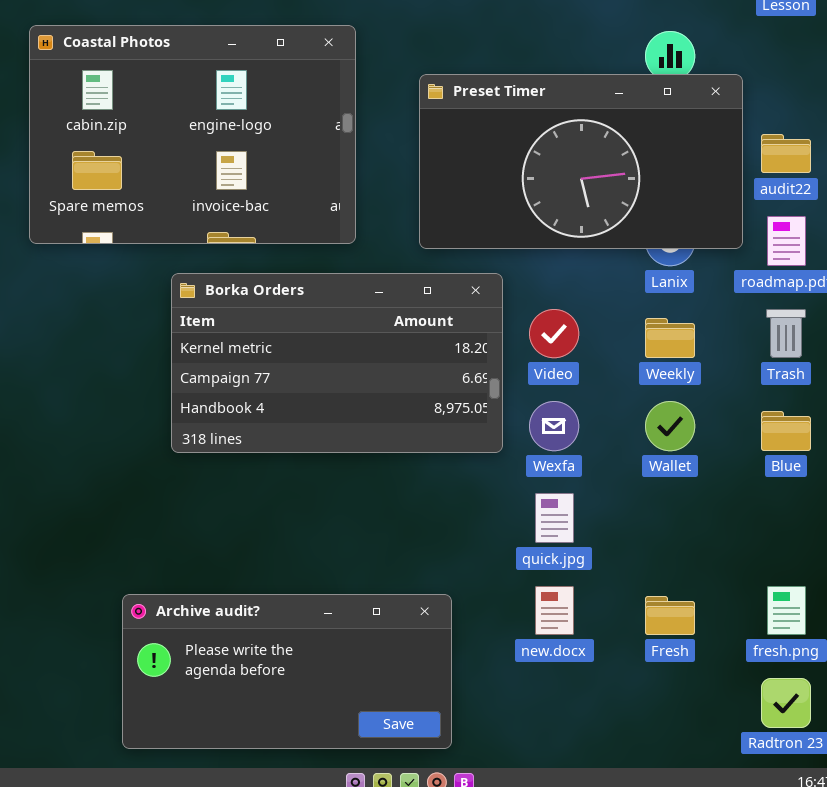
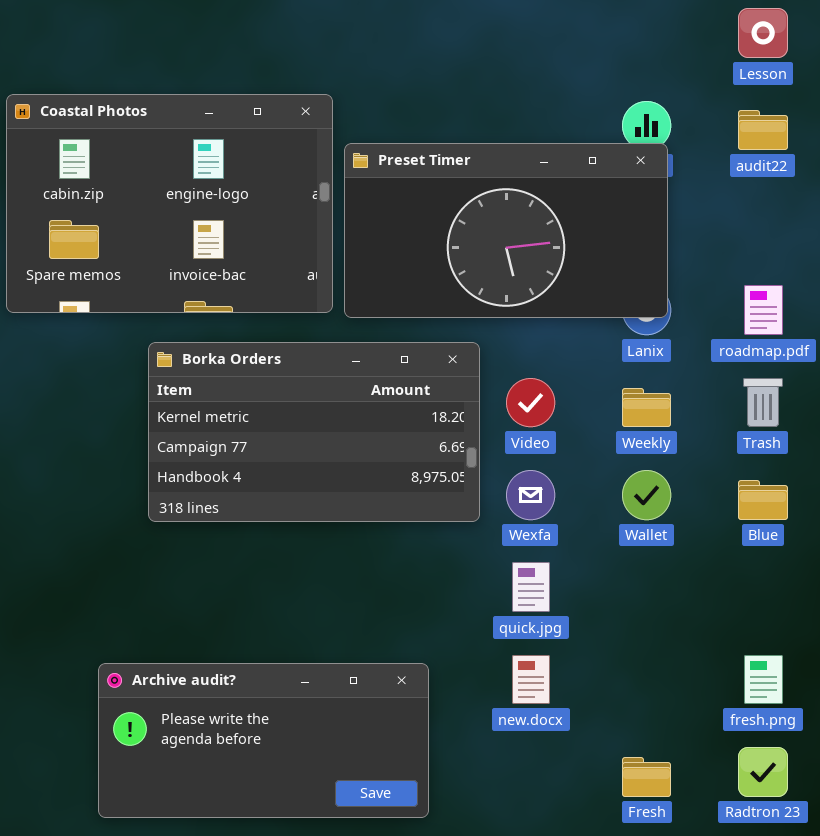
Preset Timer: [419,74,743,249] -> [344,143,668,318], moved
audit22: [761,134,811,173] -> [738,110,788,150], moved
Fresh: [645,596,695,635] -> [622,757,671,797], moved

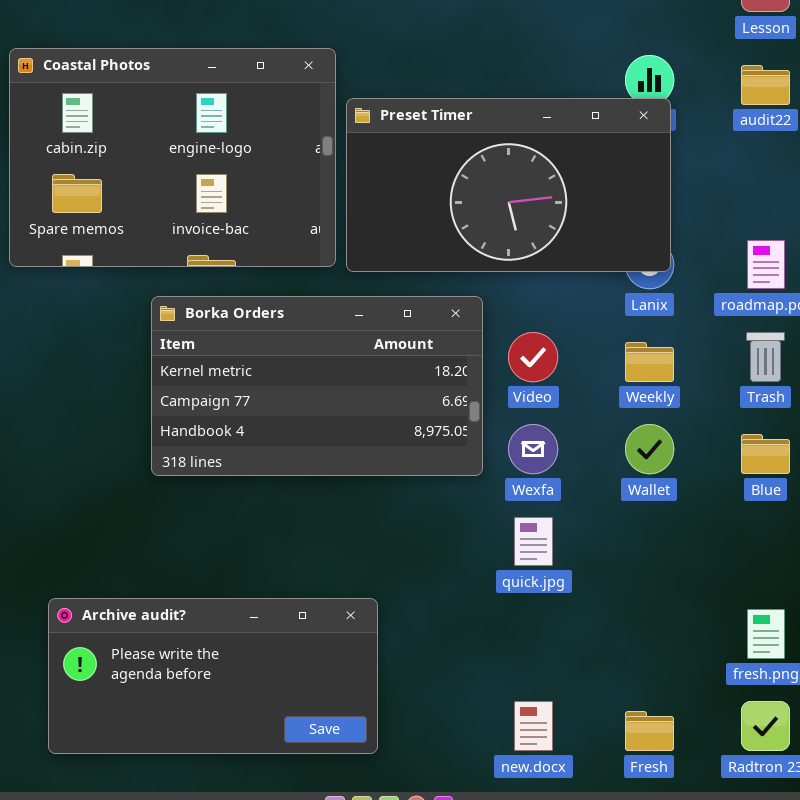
new.docx: [512,655,550,704] -> [514,701,553,751], moved
Archive audit?: [98,663,429,818] -> [48,598,378,754], moved

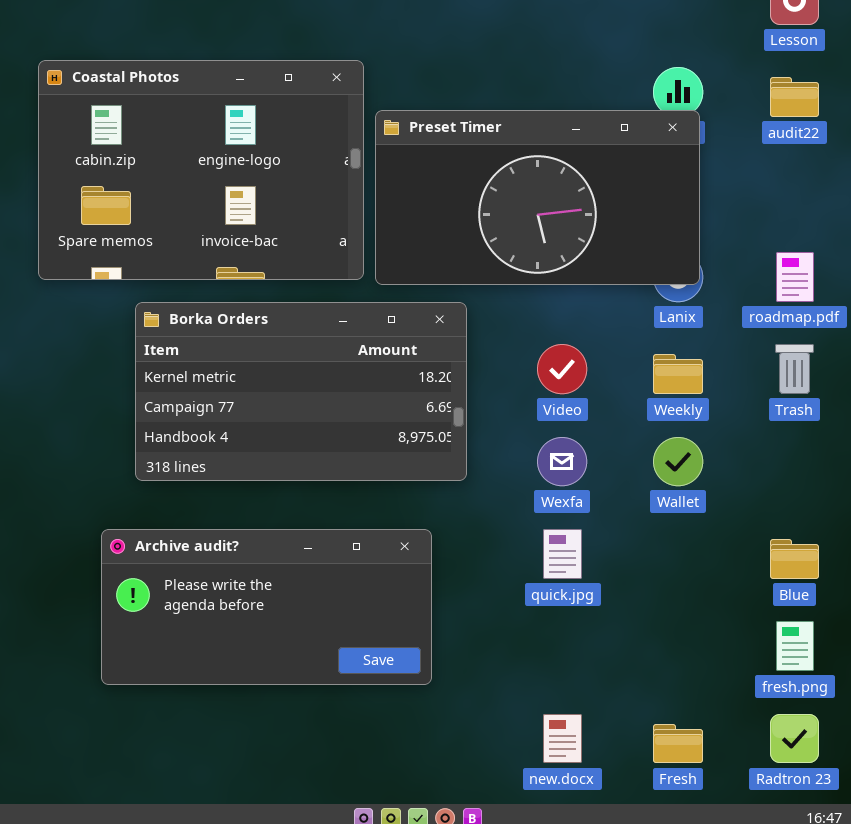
Borka Orders: [151,296,483,476] -> [135,302,467,481], moved
Blue: [741,434,790,474] -> [770,539,819,579], moved
Archive audit?: [48,598,378,754] -> [101,529,432,685], moved

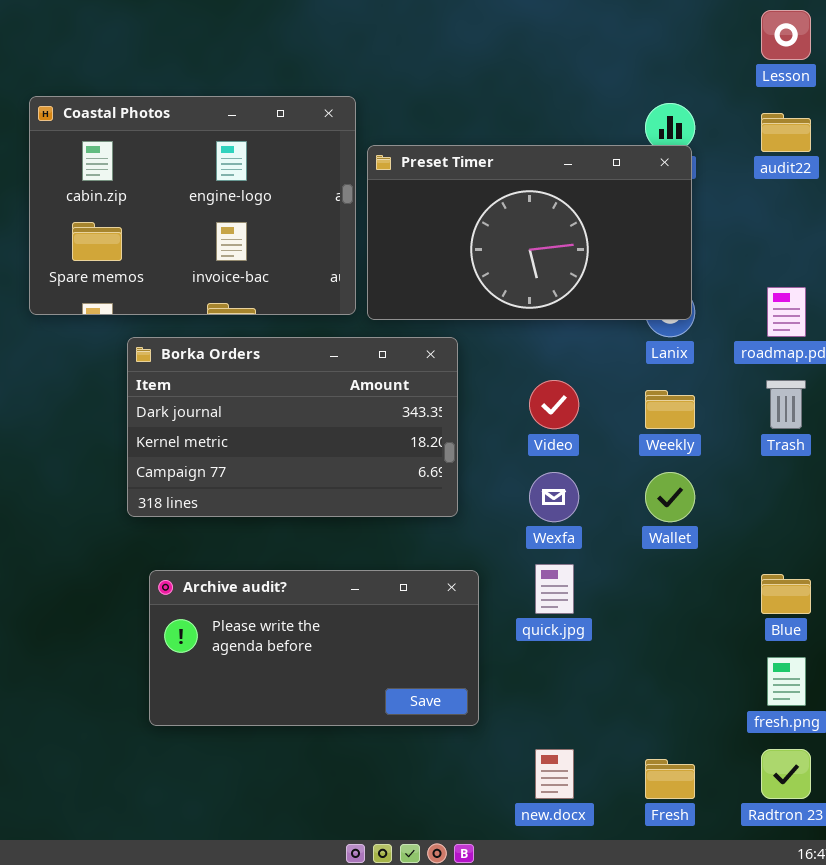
Borka Orders: [135,302,467,481] -> [127,337,458,517], scrolled up 1 row
Archive audit?: [101,529,432,685] -> [149,570,479,726], moved

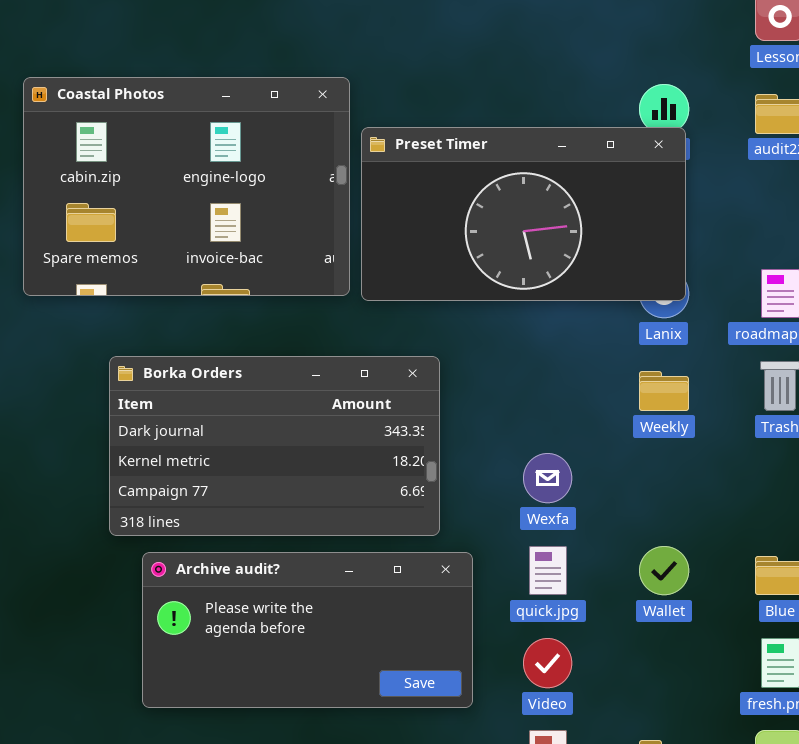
Borka Orders: [127,337,458,517] -> [109,356,440,536], moved
Video: [529,380,579,429] -> [523,638,572,688], moved
Wallet: [645,472,695,522] -> [639,546,689,595], moved

